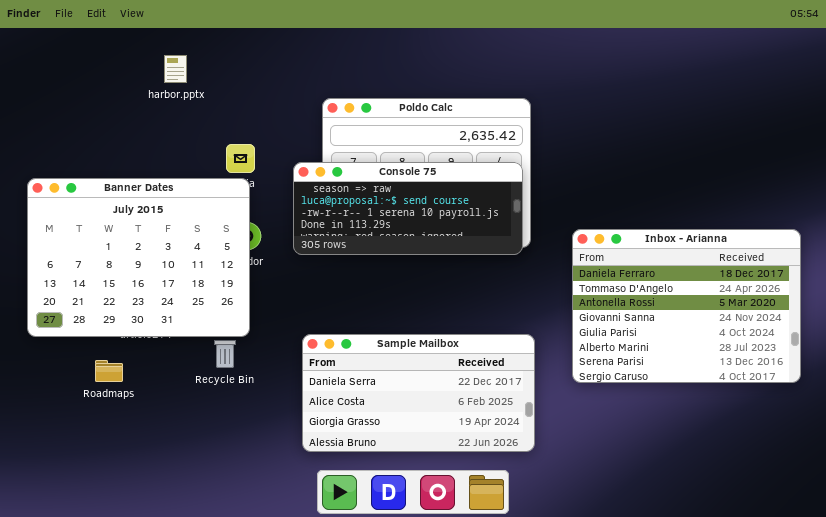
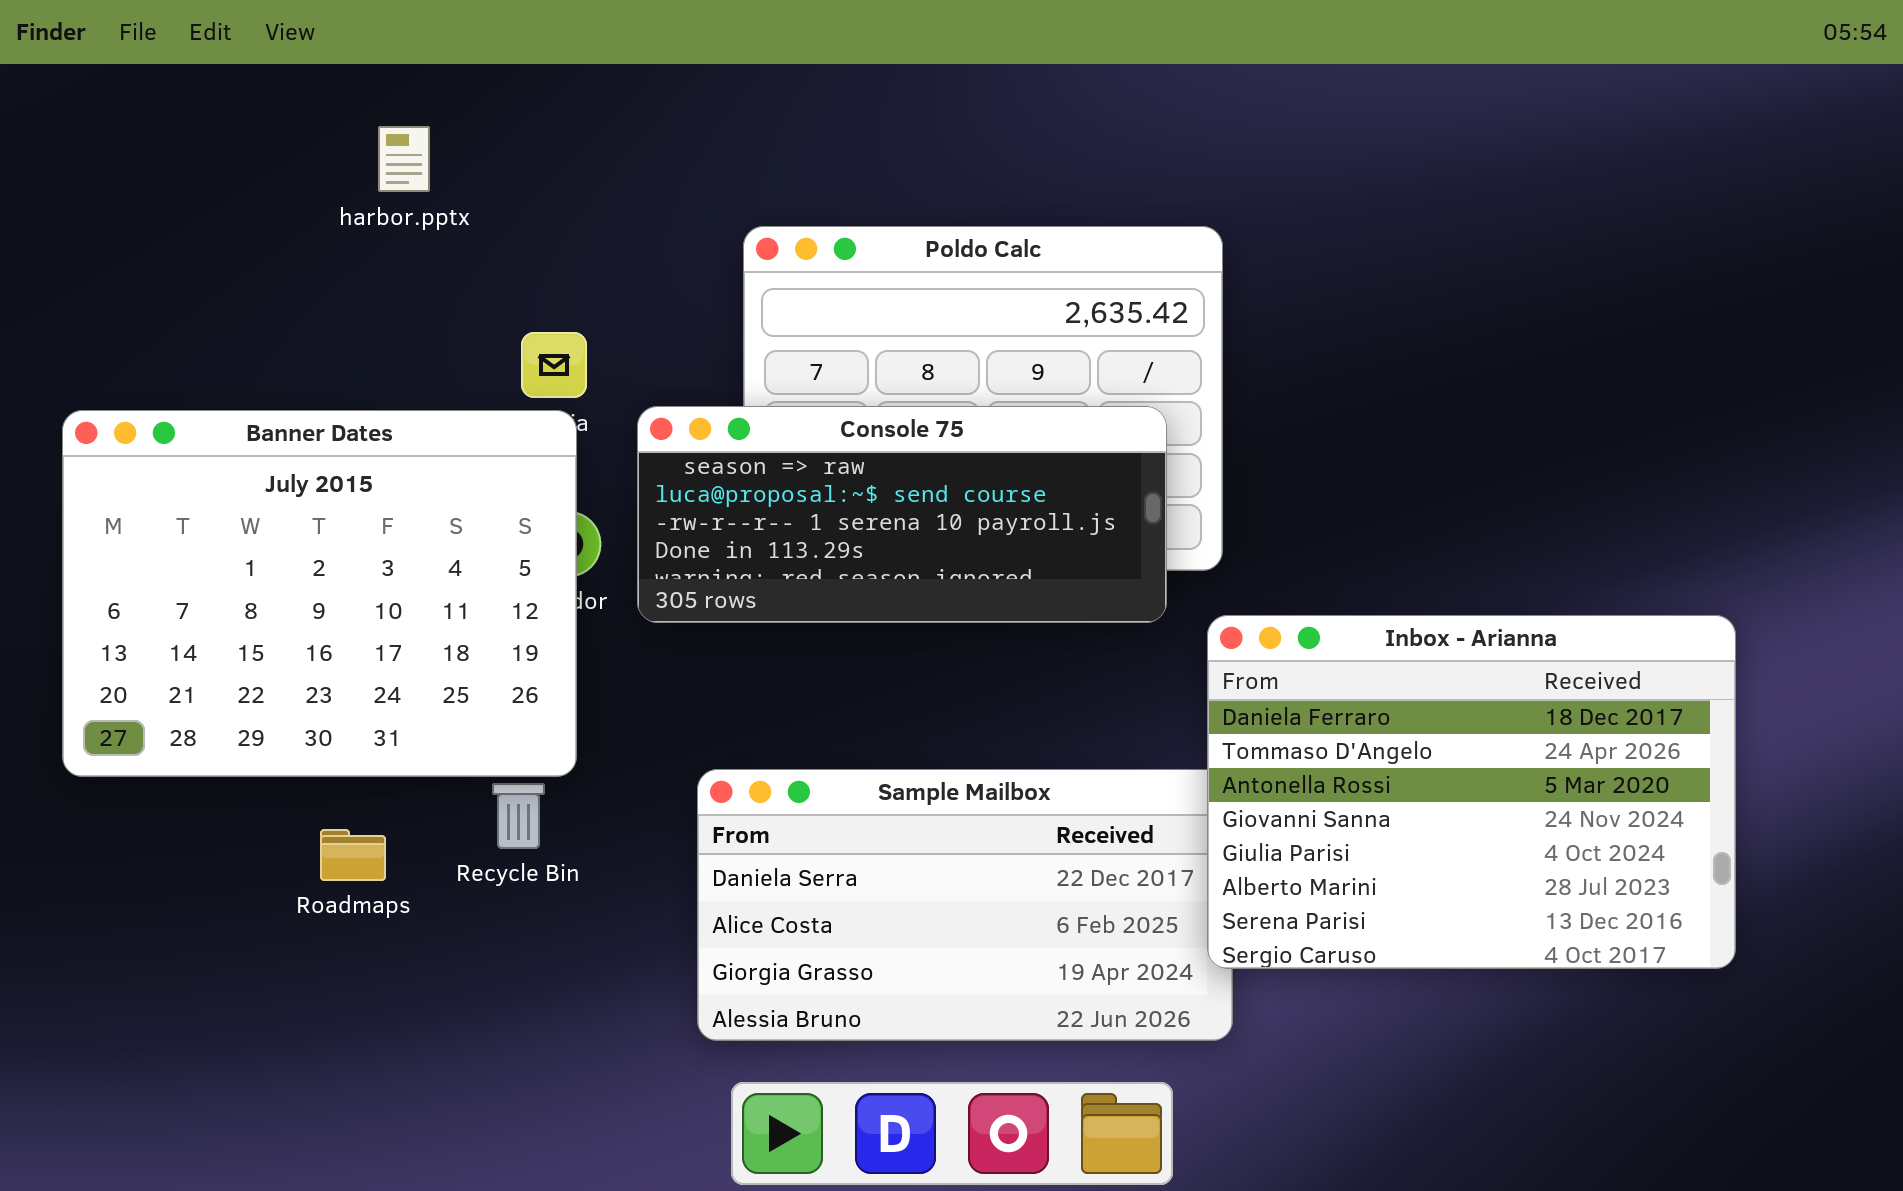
Console 75: [293,162,523,255] -> [637,406,1167,623], moved
Inbox - Arianna: [572,229,801,383] -> [1207,615,1736,969], moved
Roadmaps: [95,360,123,382] -> [320,829,386,881], moved

